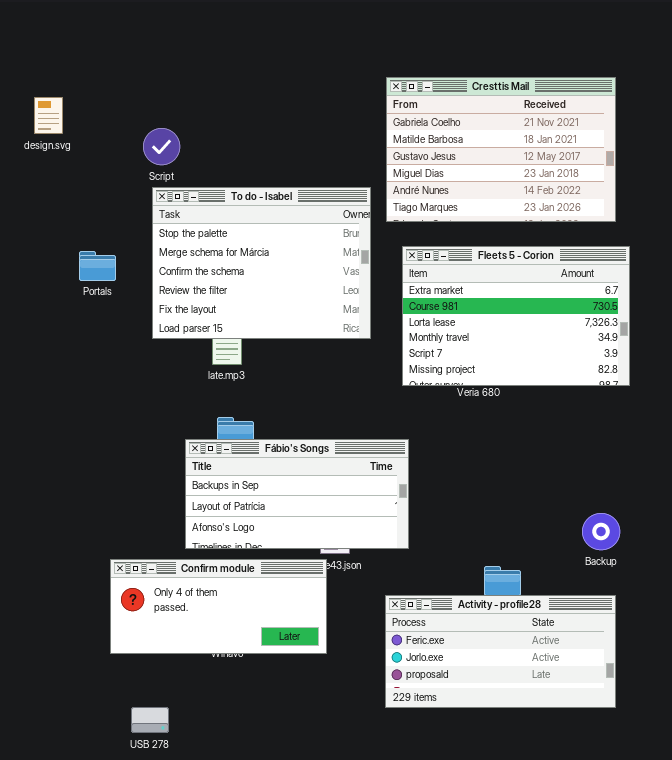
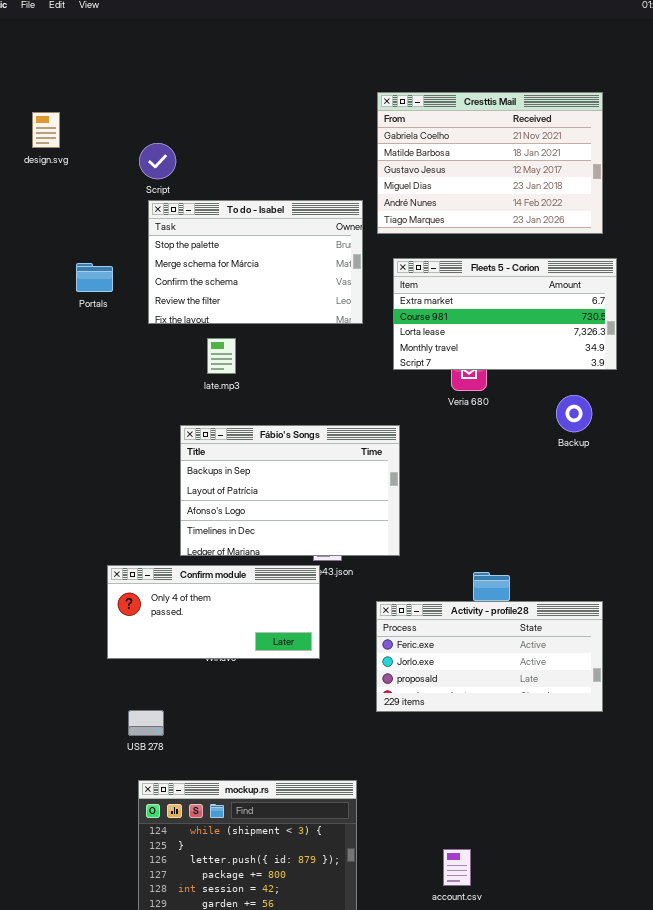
To do - Isabel: [152,187,371,339] -> [148,200,363,324], resized
Fleets 5 - Corion: [402,246,630,386] -> [393,258,617,370], resized
Fábio's Songs: [185,439,409,549] -> [180,425,400,556], resized
Backup: [582,513,620,550] -> [556,395,592,432], moved

